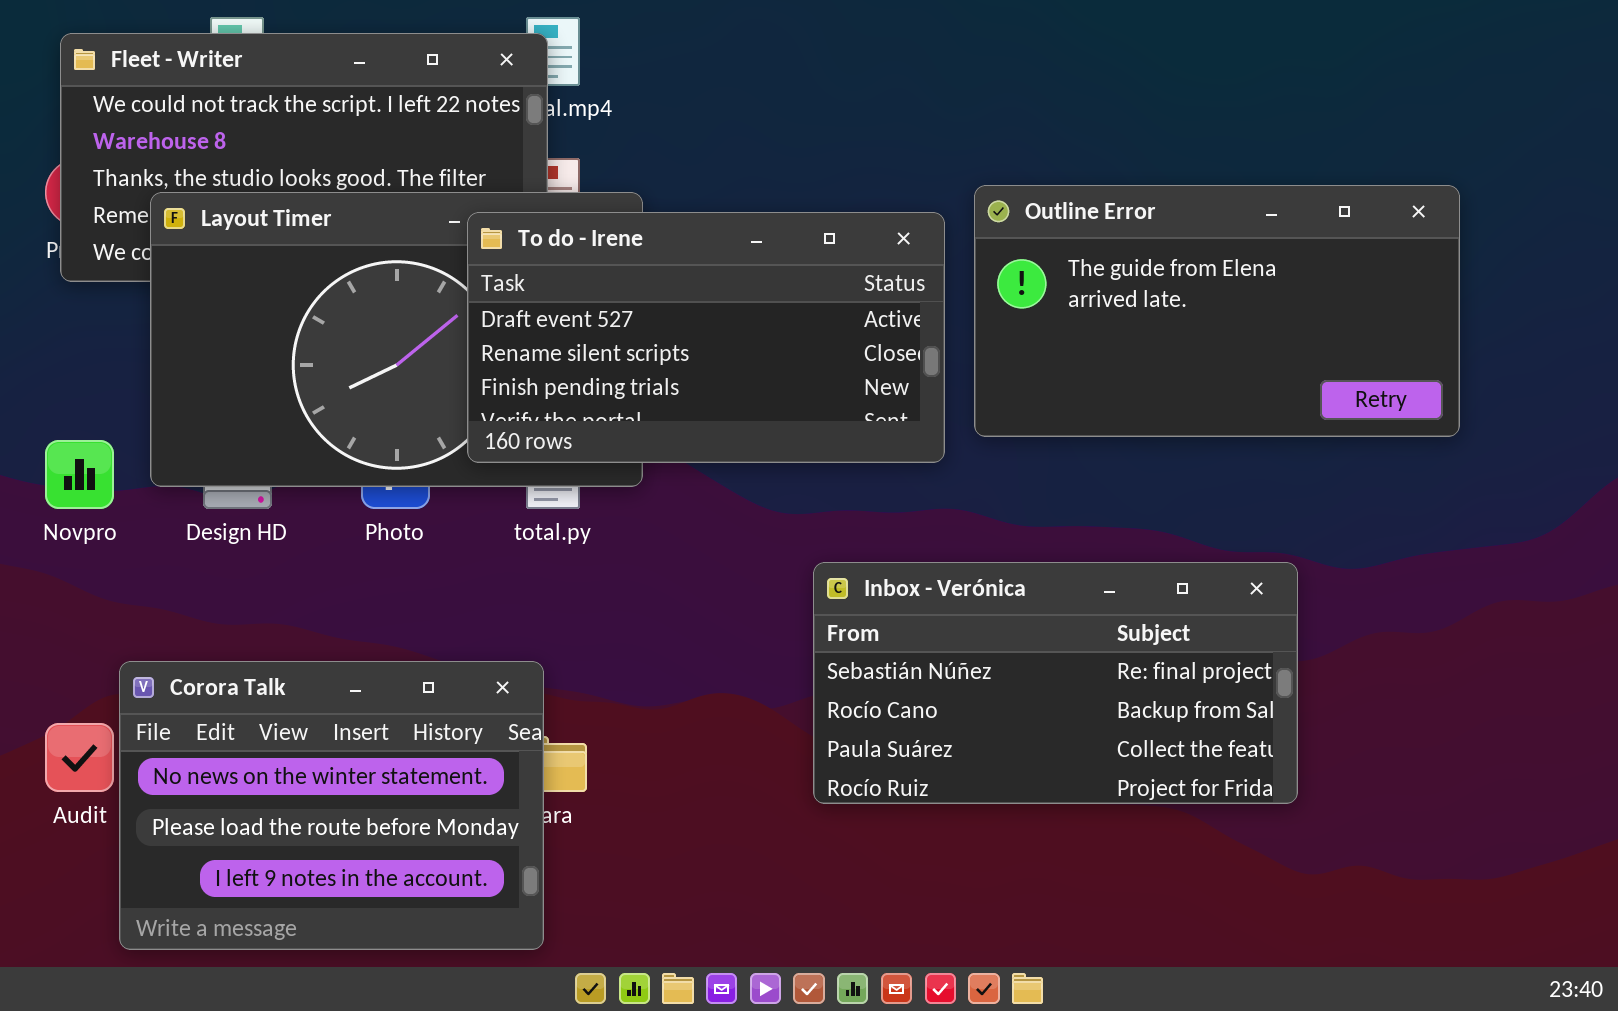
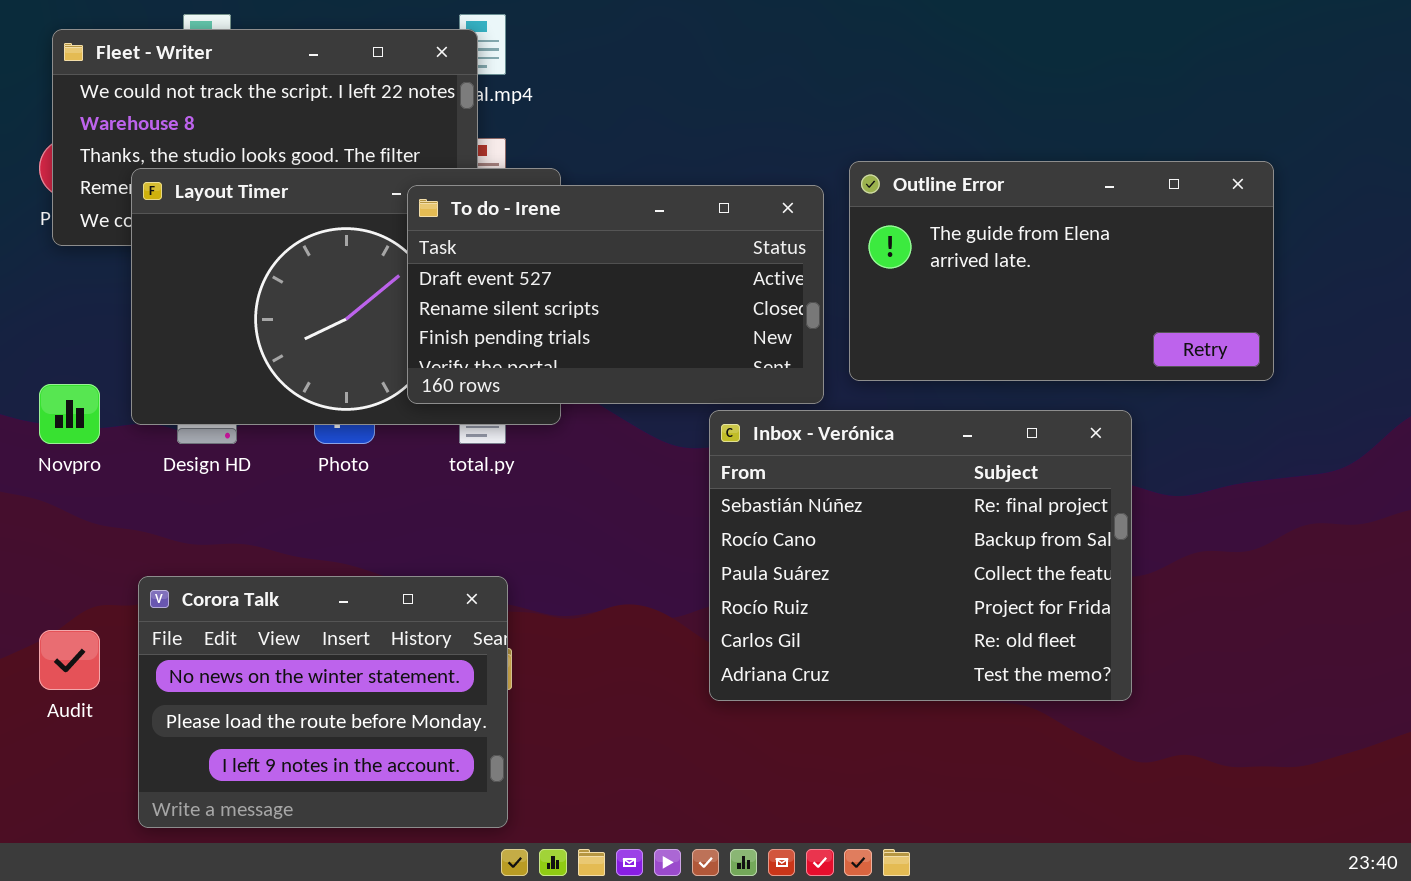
Inbox - Verónica: [813,562,1298,804] -> [709,410,1132,701], resized
Corora Talk: [119,661,544,950] -> [138,576,508,828], moved

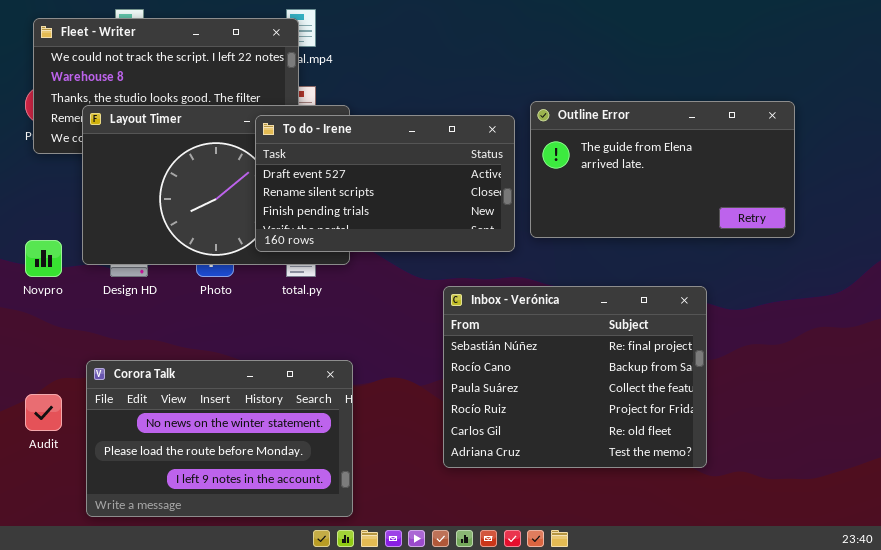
Inbox - Verónica: [709,410,1132,701] -> [443,286,707,468], moved
Corora Talk: [138,576,508,828] -> [86,360,353,517], resized

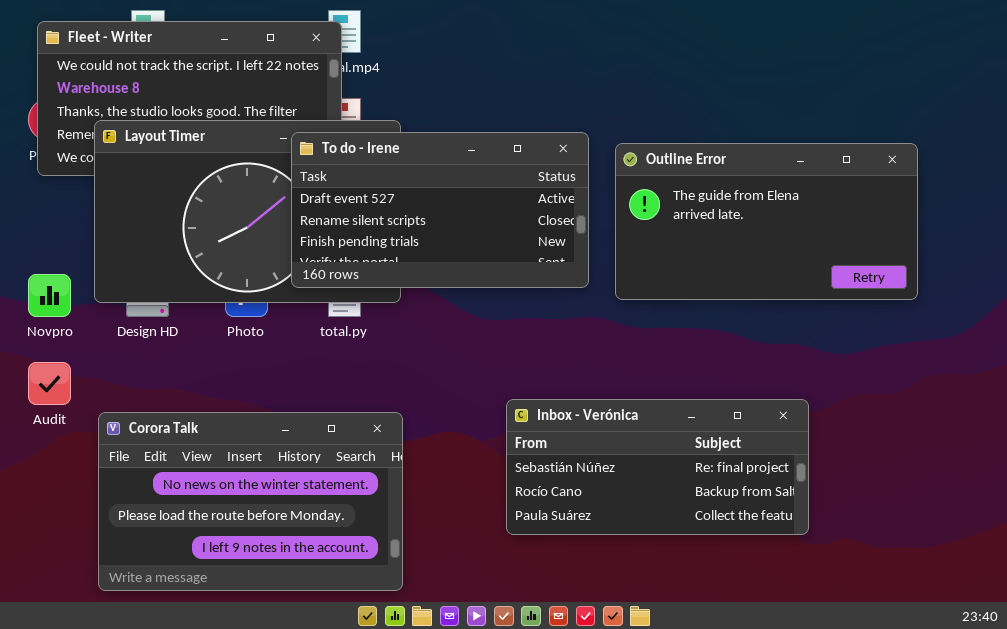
Outline Error: [530,101,795,238] -> [615,143,918,300], moved
Inbox - Verónica: [443,286,707,468] -> [506,399,809,535], resized
Audit: [25,394,62,431] -> [28,362,71,405], moved

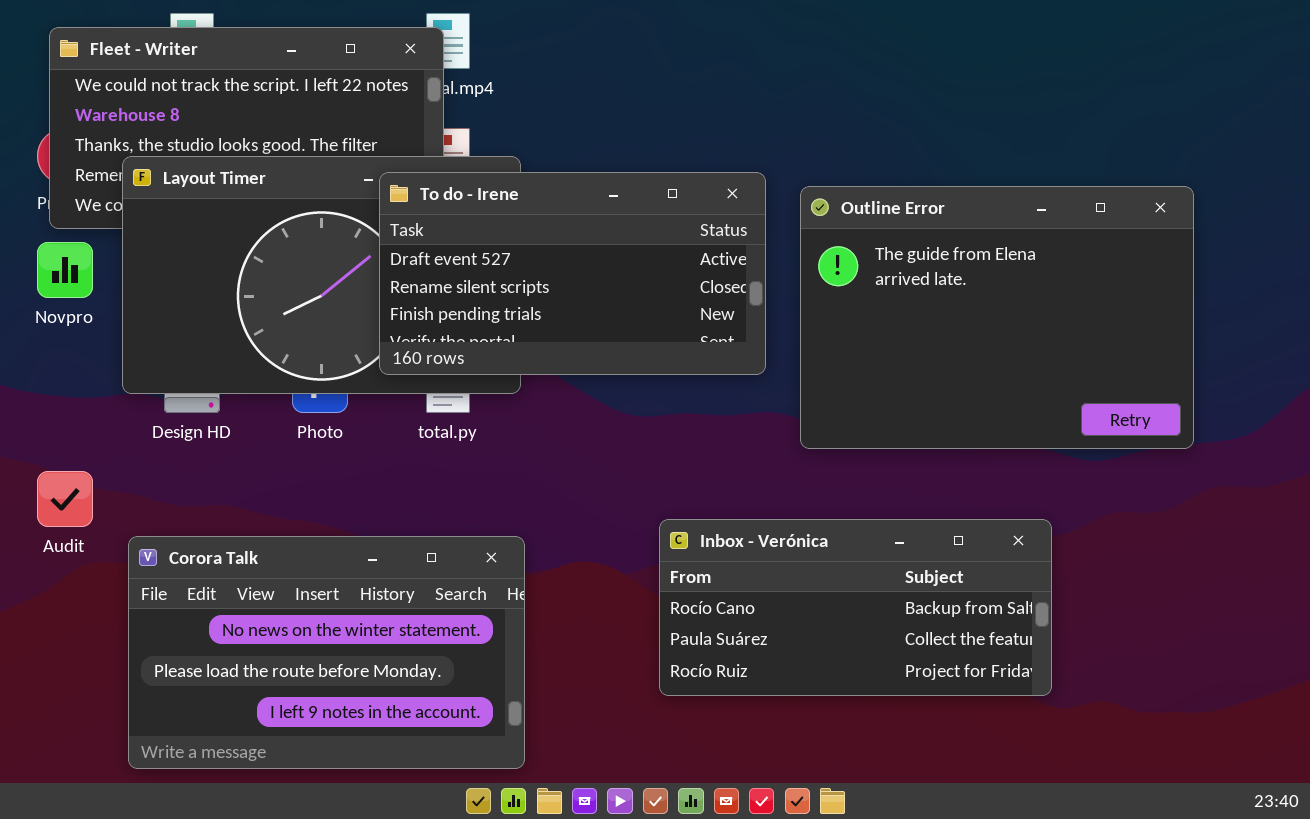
Outline Error: [615,143,918,300] -> [800,186,1194,449], resized
Novpro: [28,274,71,317] -> [37,242,93,298], moved
Inbox - Verónica: [506,399,809,535] -> [659,519,1052,696], scrolled down 1 row

